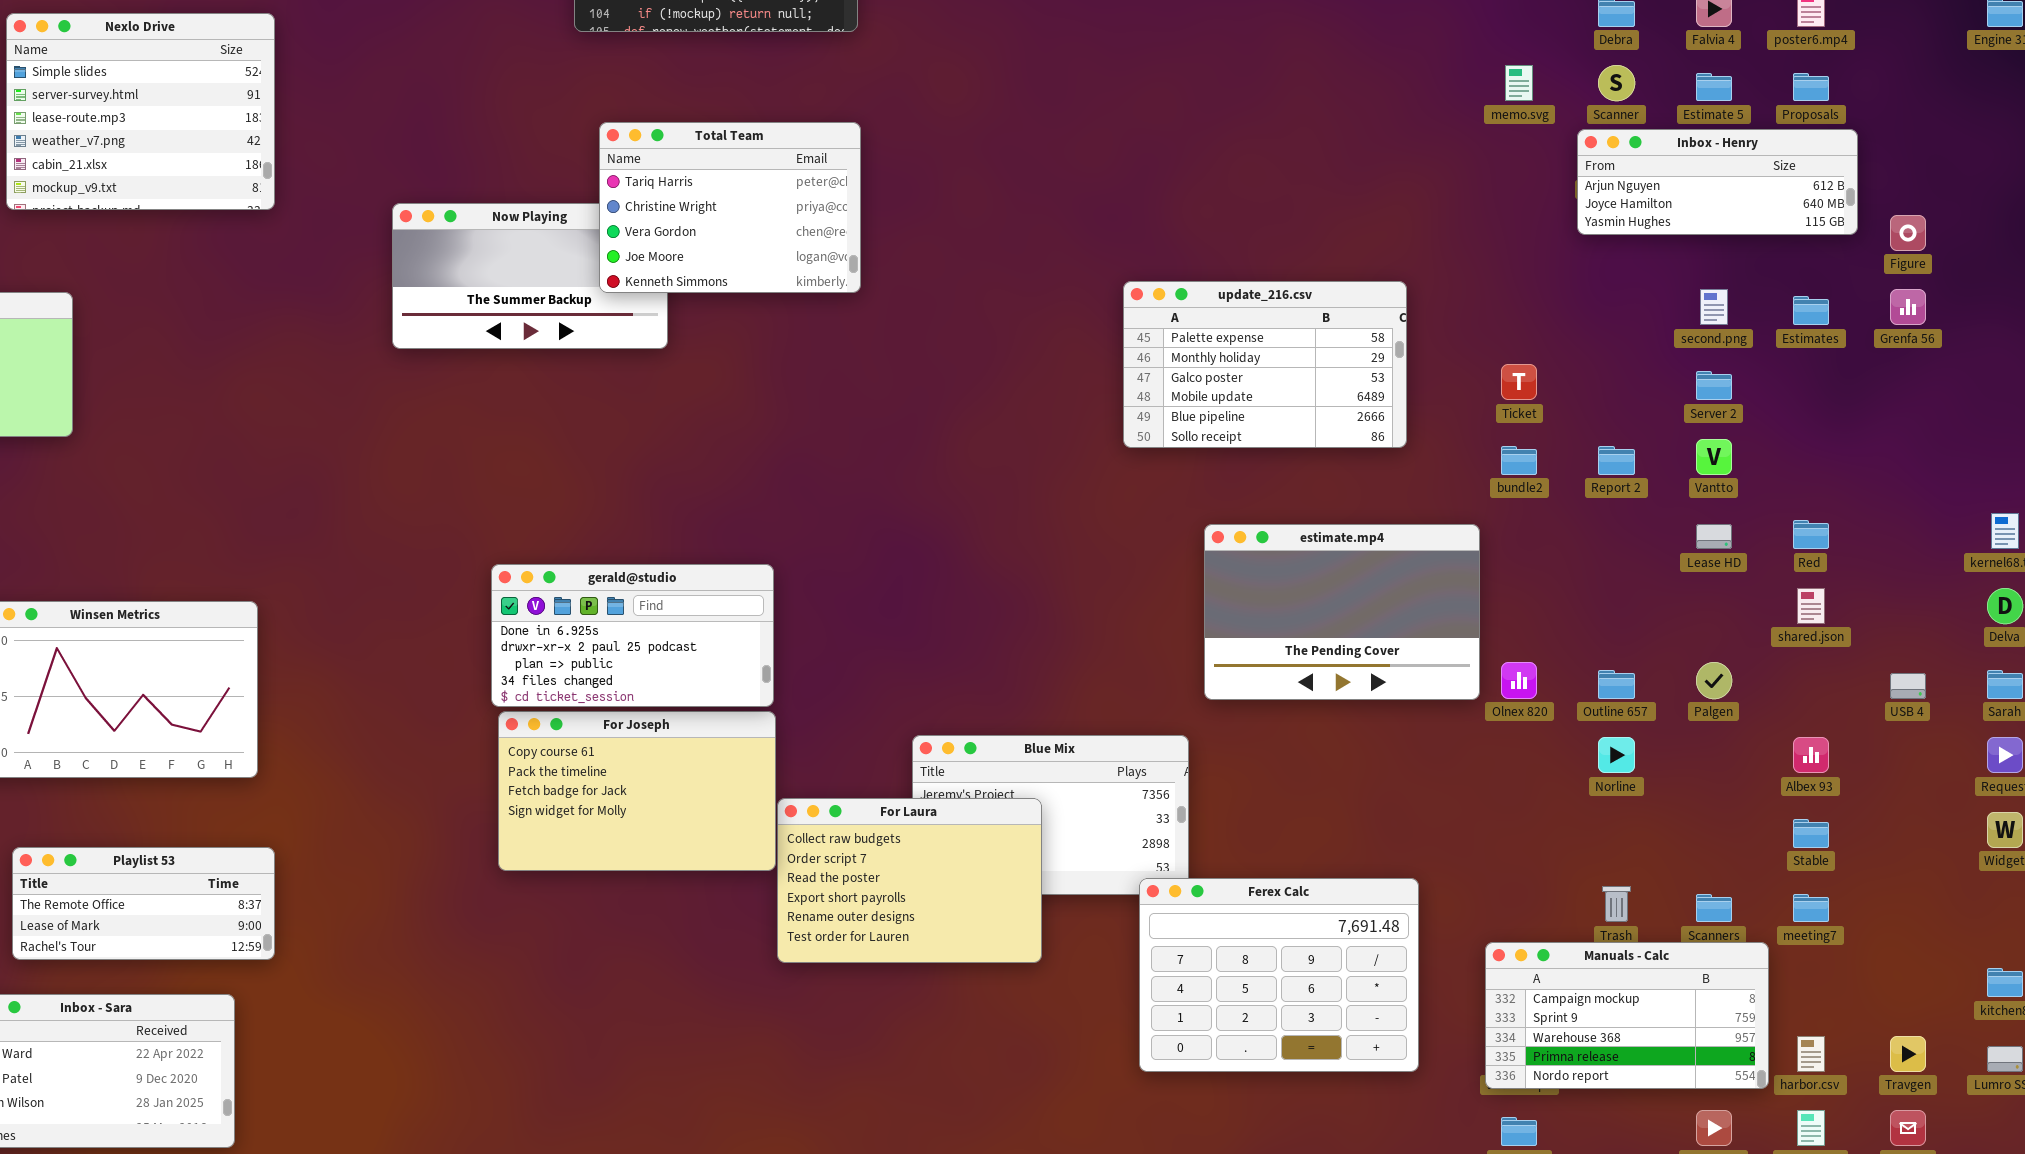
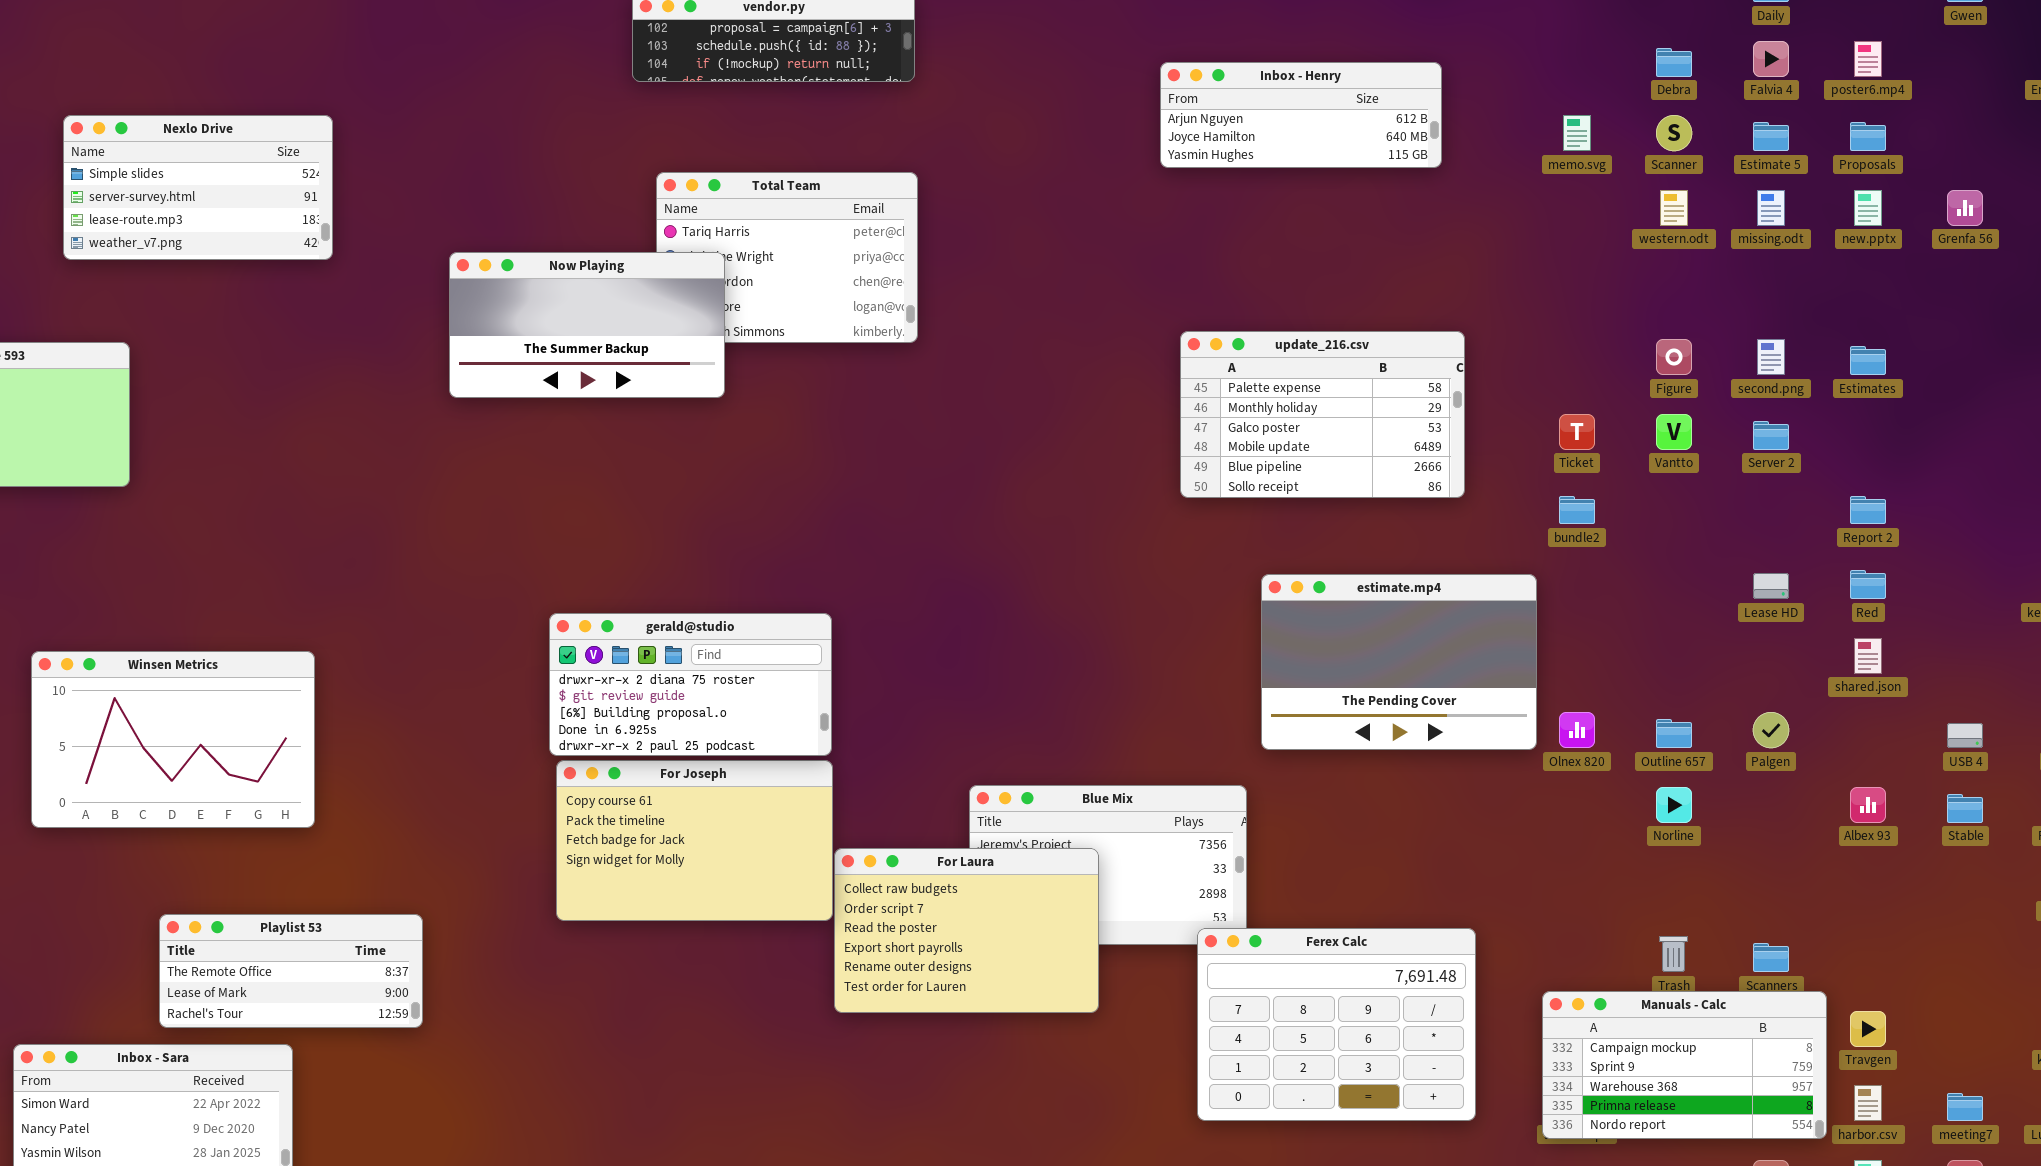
Nexlo Drive: [6,13,275,210] -> [63,115,333,260], resized
Inbox - Henry: [1577,129,1858,235] -> [1160,62,1442,168], moved
Now Playing: [392,203,668,349] -> [449,252,725,398], raised
Figure: [1890,215,1926,251] -> [1656,339,1692,375], moved
Grenfa 56: [1890,289,1926,325] -> [1947,190,1983,226], moved
Vantto: [1696,439,1732,475] -> [1656,414,1692,450], moved
Report 2: [1598,446,1635,475] -> [1850,496,1886,524], moved
gerald@studio: [491,564,774,707] -> [549,613,832,756], scrolled up 3 rows
Stable: [1793,819,1829,848] -> [1947,794,1983,823], moved
Playlist 53: [12,847,275,960] -> [159,914,423,1028], moved
meeting7: [1793,894,1829,922] -> [1947,1093,1983,1121], moved
Travgen: [1890,1036,1926,1072] -> [1850,1011,1886,1047], moved

